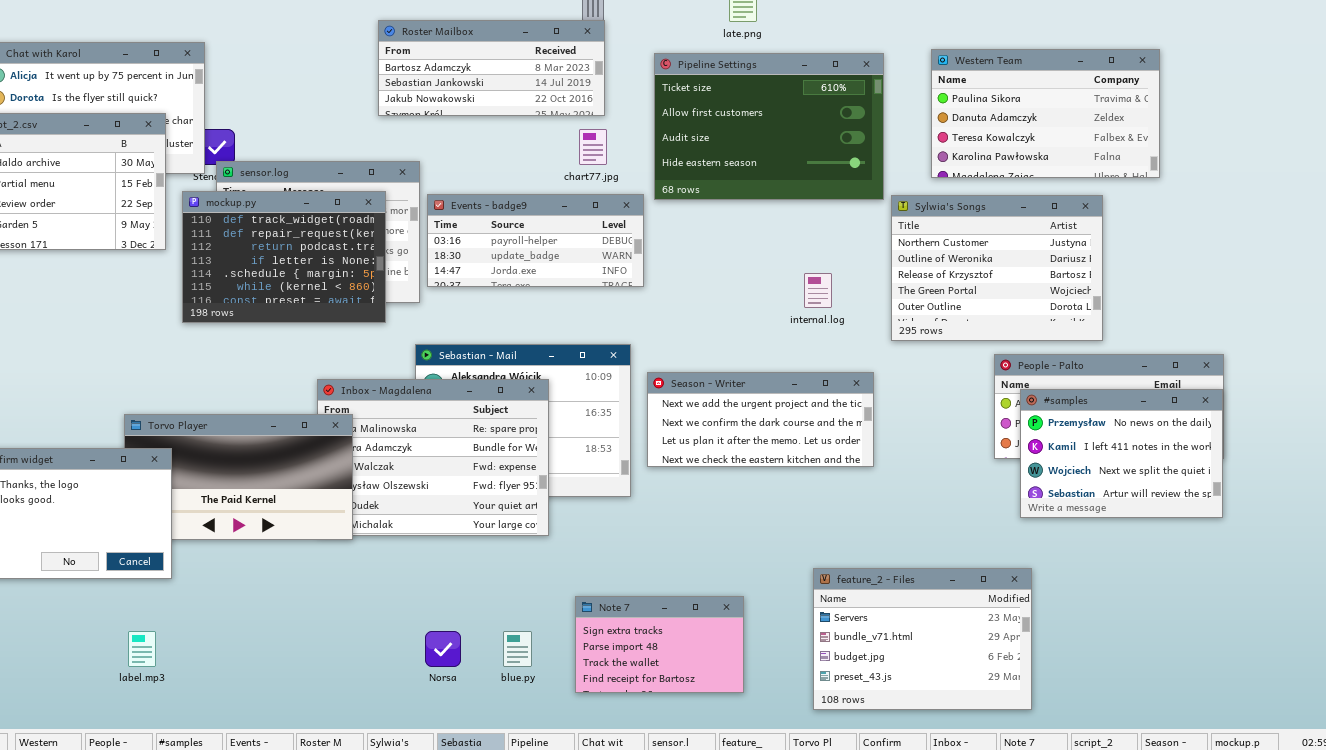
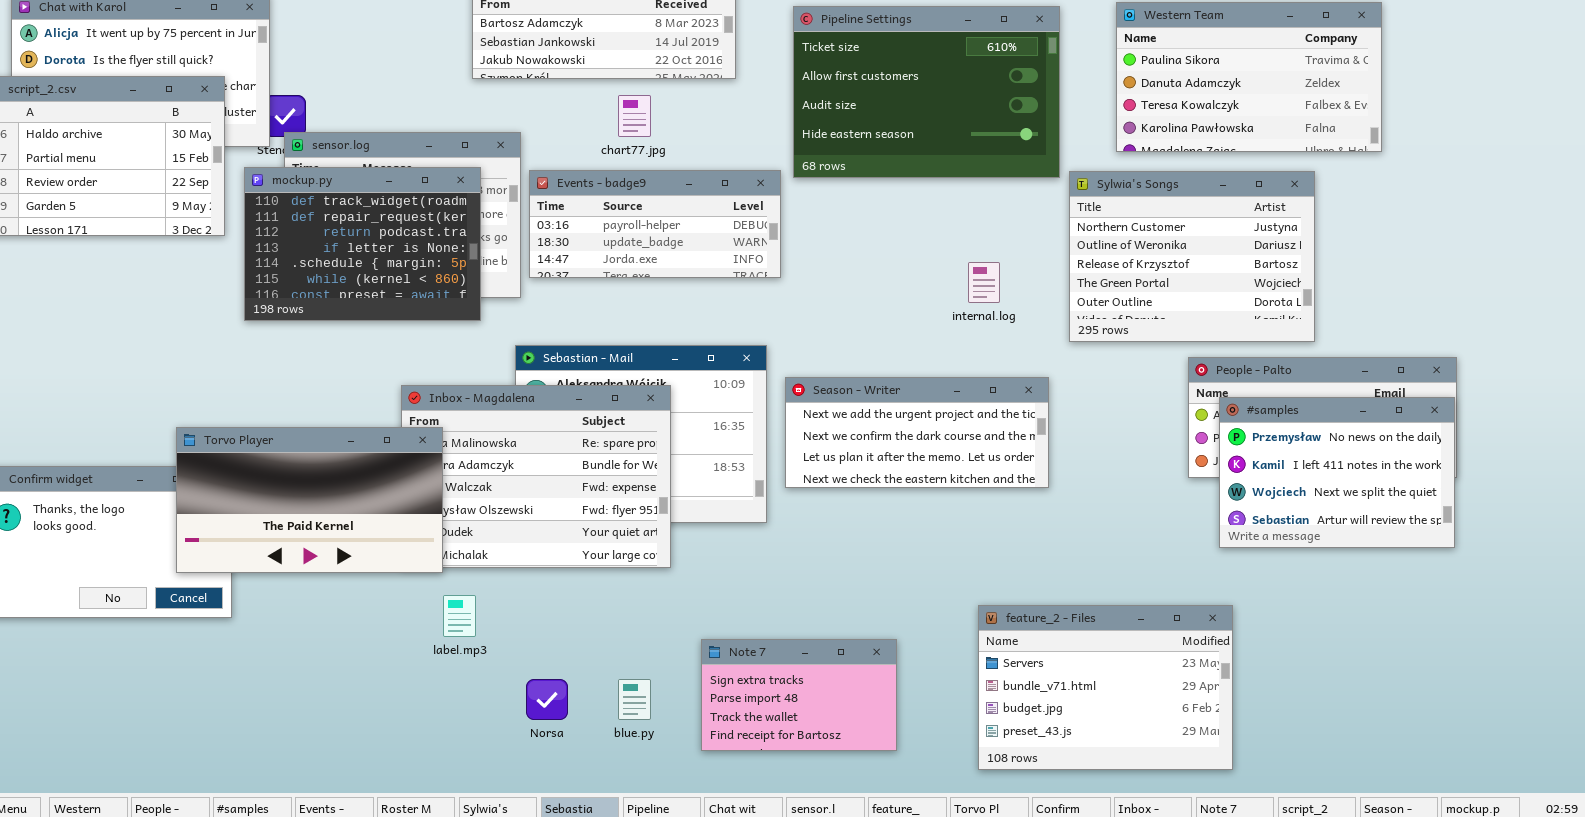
chart77.jpg: [579,129,607,165] -> [618,95,651,137], moved
Torvo Player: [124,414,353,540] -> [176,427,443,573], raised
label.mp3: [128,631,156,667] -> [443,595,476,637], moved

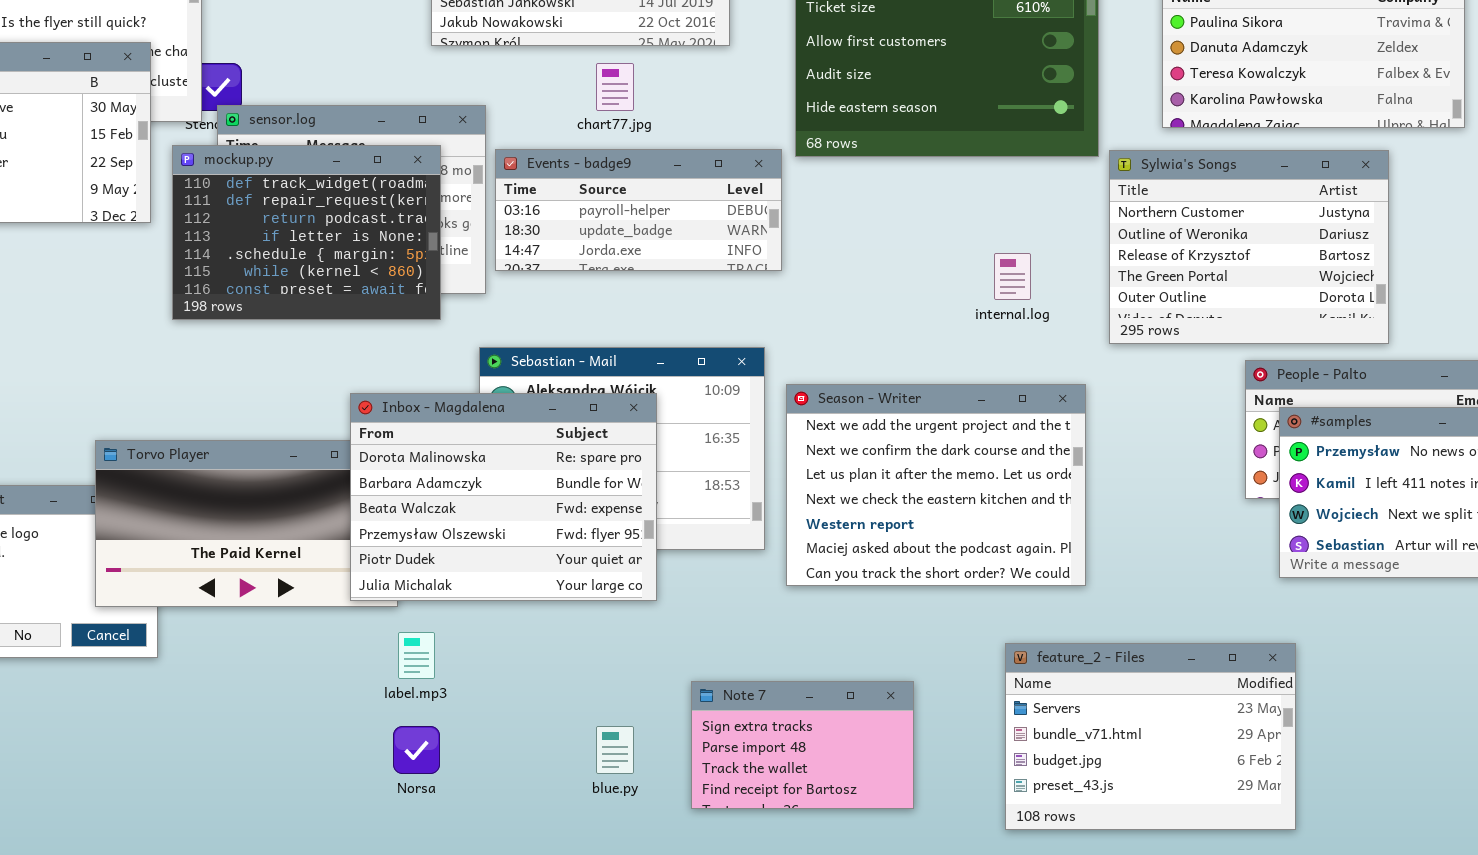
Season - Writer: [785,377,1049,488] -> [786,384,1086,586], resized
Inbox - Magdalena: [401,385,671,568] -> [350,393,657,601], raised
Norsa: [526,679,568,720] -> [393,726,440,774], moved

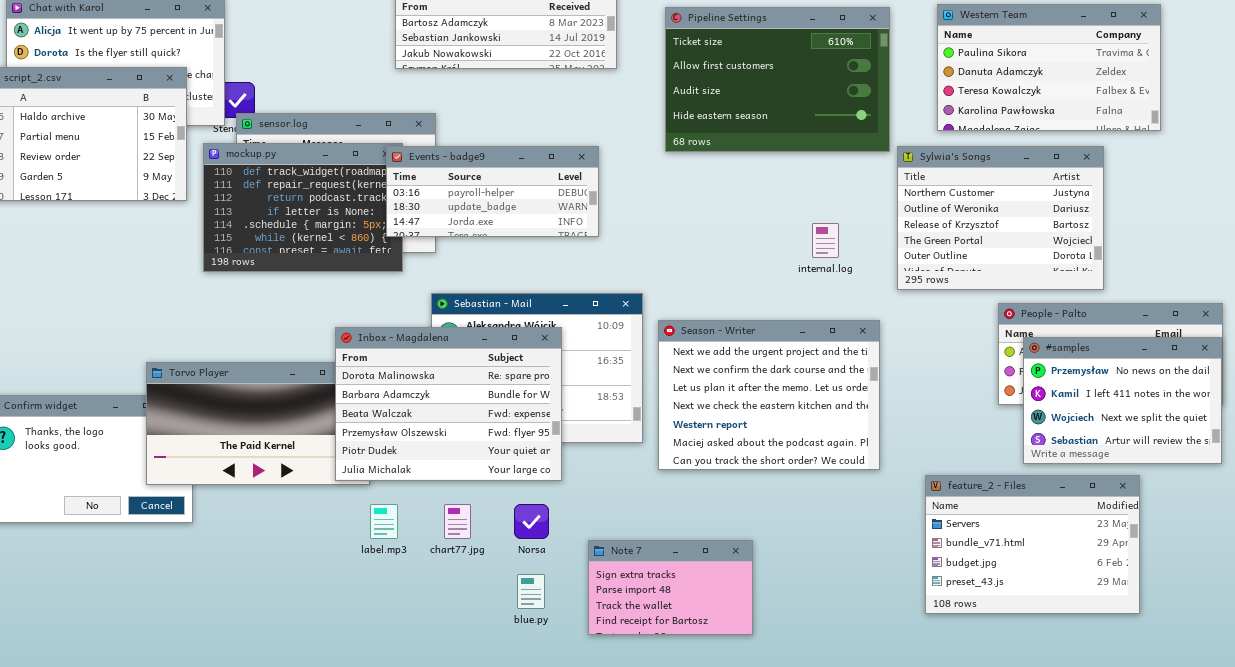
chart77.jpg: [596,63,634,111] -> [444,504,471,539], moved
Events - badge9: [495,149,782,271] -> [386,146,599,237], moved
feature_2 - Files: [1005,643,1296,830] -> [925,475,1140,614], moved
Norsa: [393,726,440,774] -> [514,504,549,539], moved

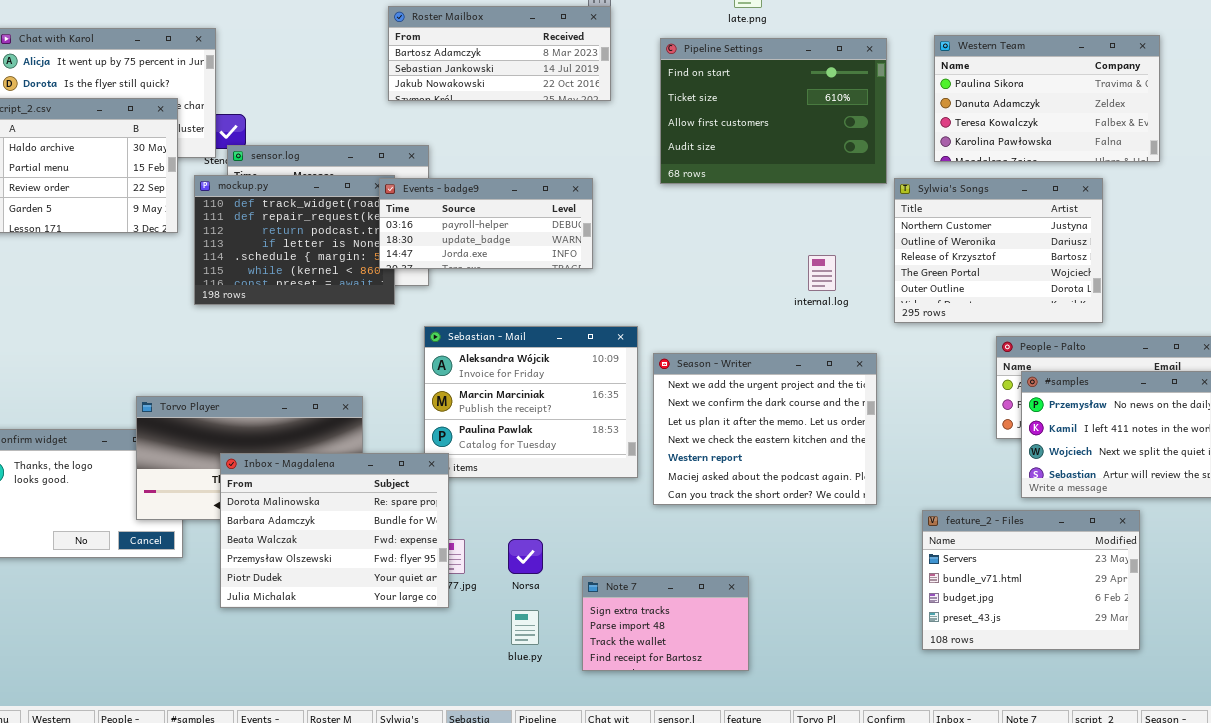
Pipeline Settings: [665,7,890,152] -> [660,38,887,184], scrolled up 1 row
Inbox - Magdalena: [335,327,562,481] -> [220,453,449,608], moved

